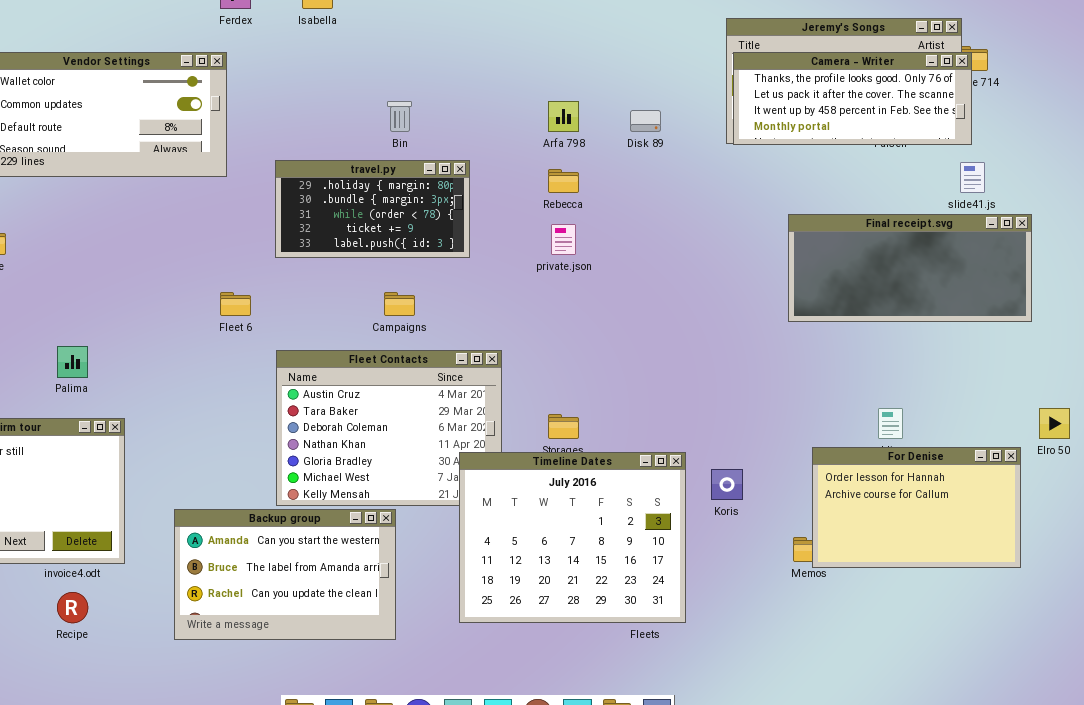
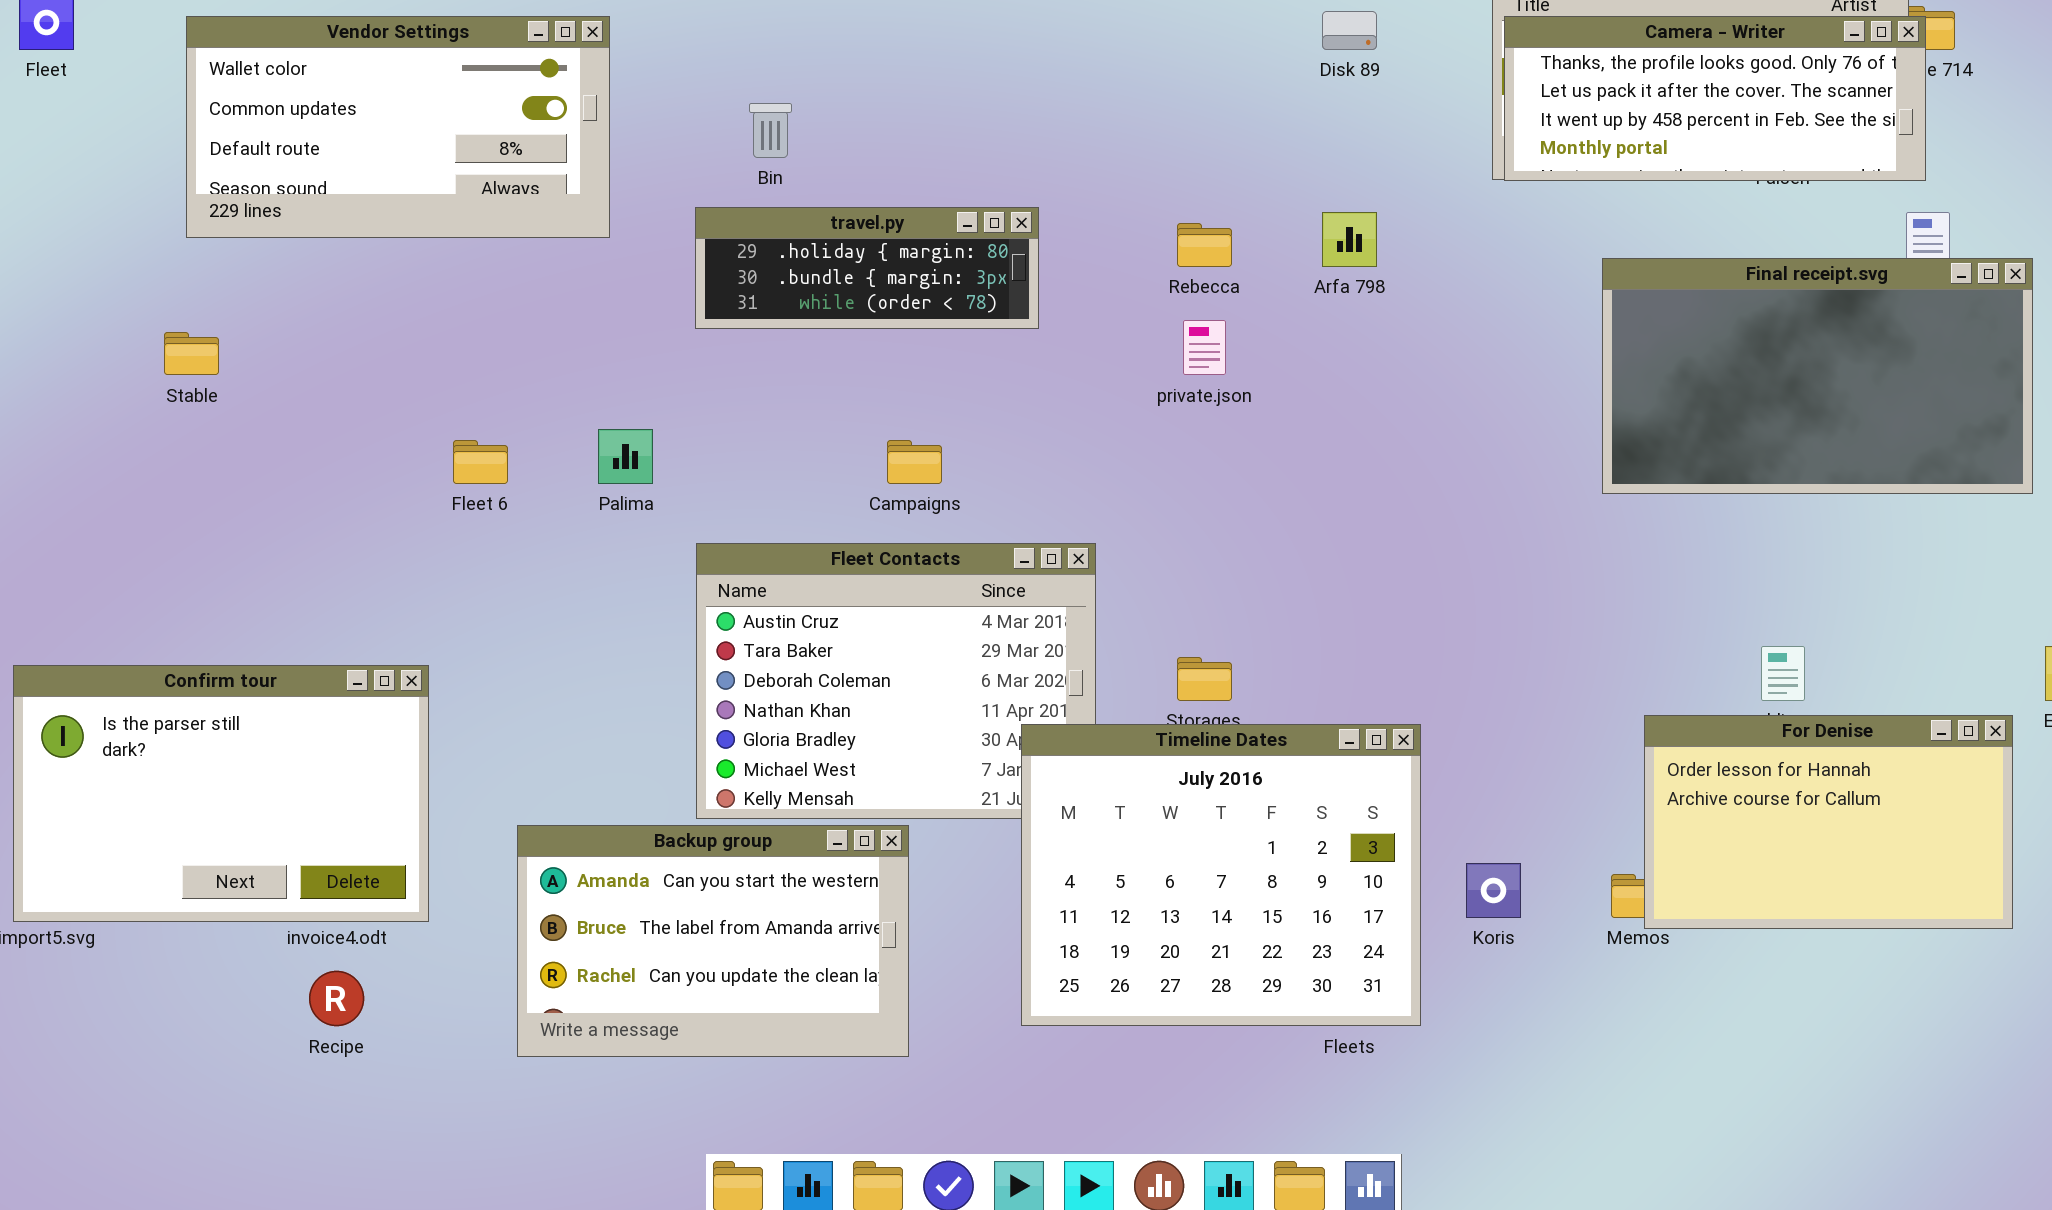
Bin: [387,101,412,132] -> [749,103,792,158], moved
Arfa 798: [548,101,579,132] -> [1322,212,1377,267], moved
Disk 89: [630,110,661,132] -> [1322,11,1377,50], moved
travel.py: [275,160,470,258] -> [695,207,1039,329], resized
Final receipt.svg: [788,214,1032,322] -> [1602,258,2033,494], resized
Fleet 6: [220,292,251,316] -> [453,440,508,484], moved
Palima: [57,346,88,378] -> [598,429,653,484], moved
Koris: [711,469,743,500] -> [1466,863,1521,918], moved

